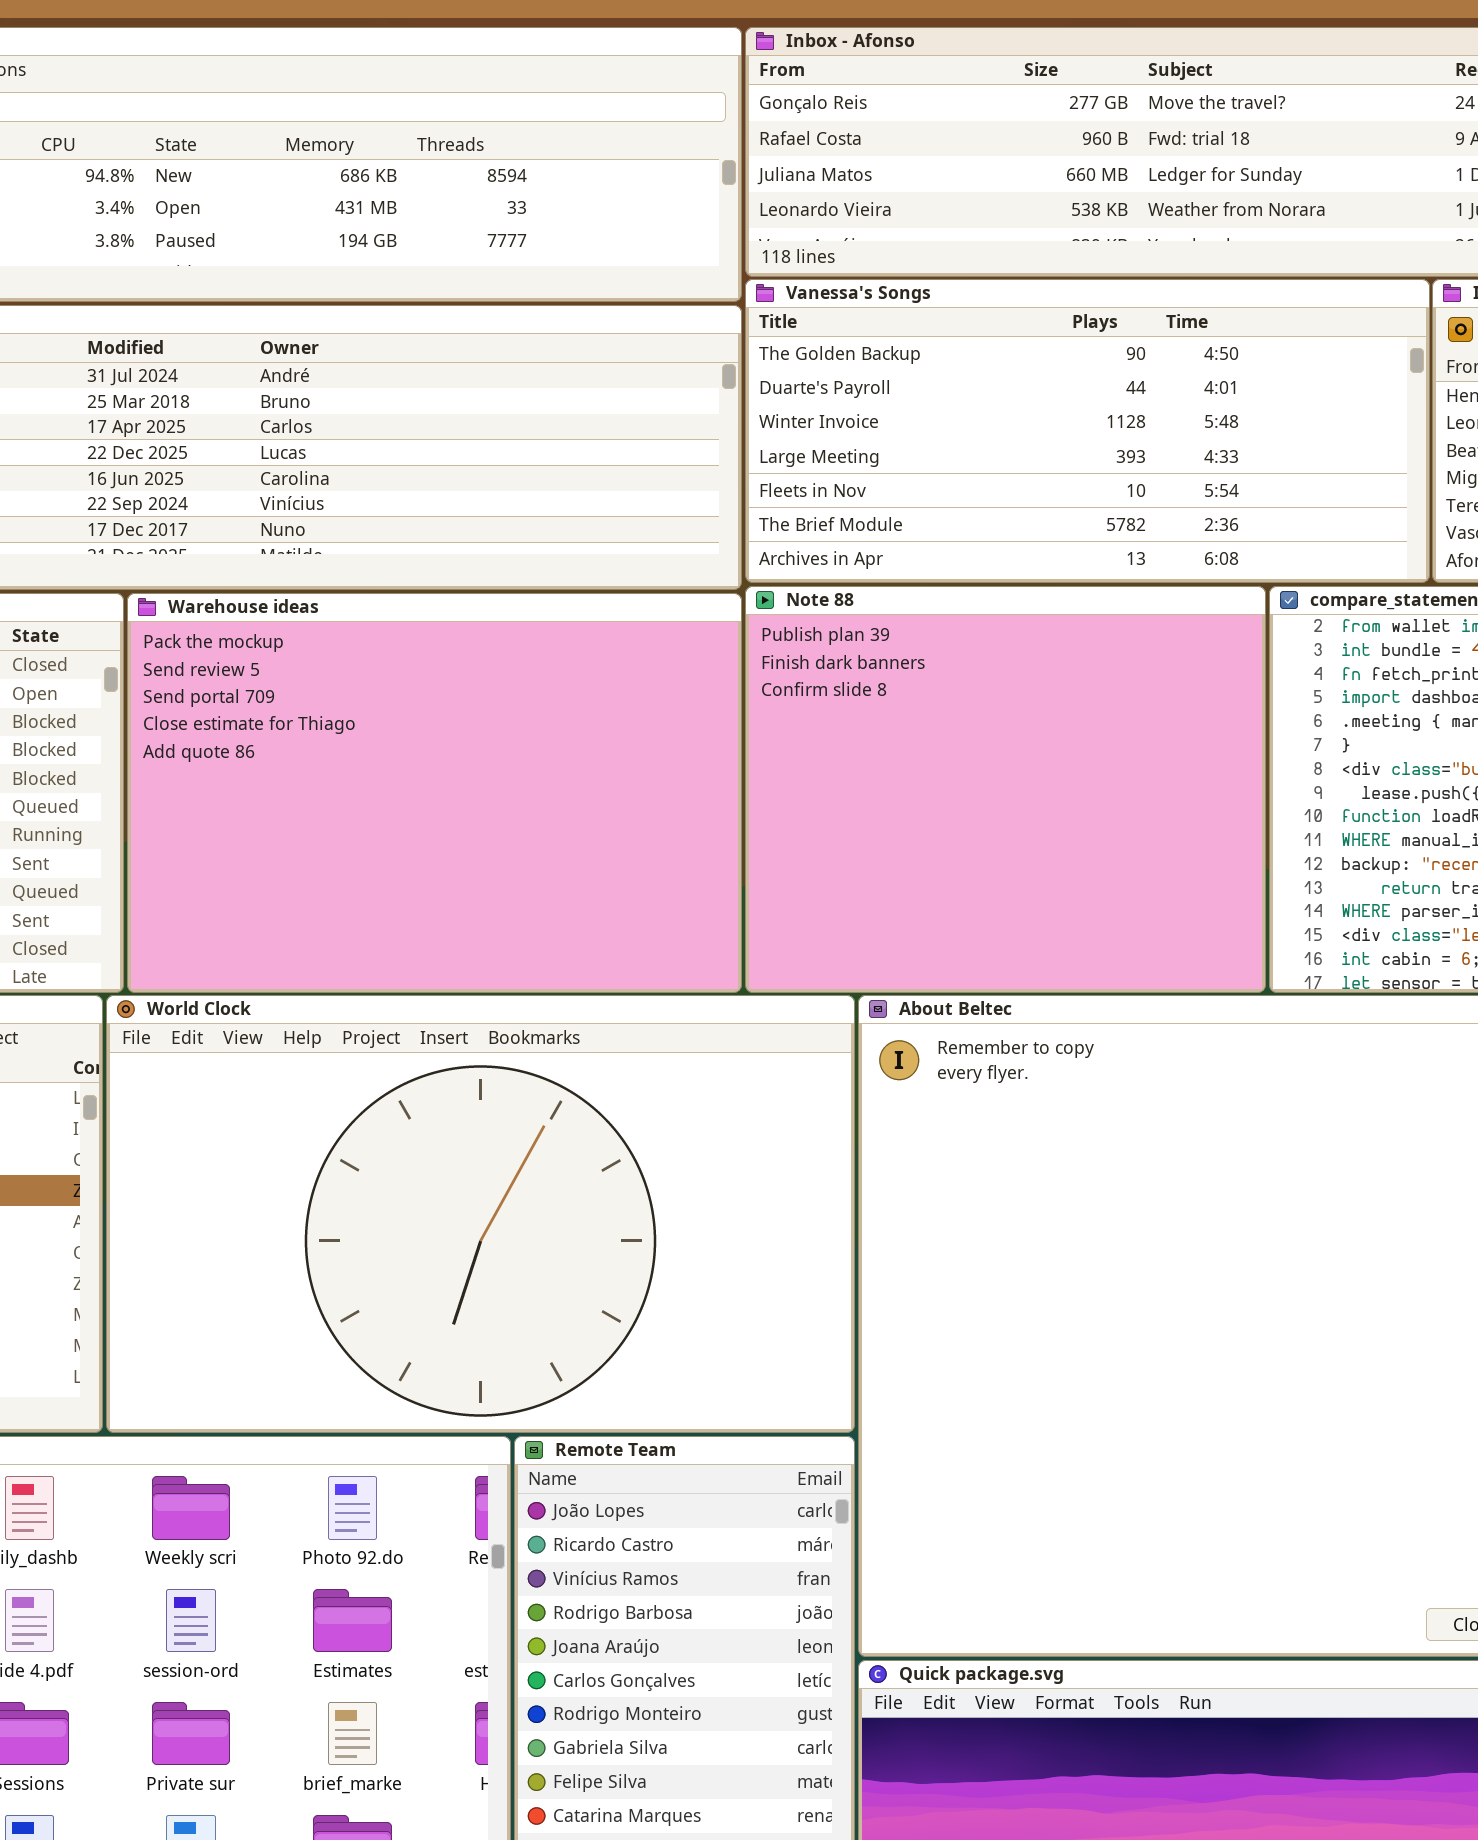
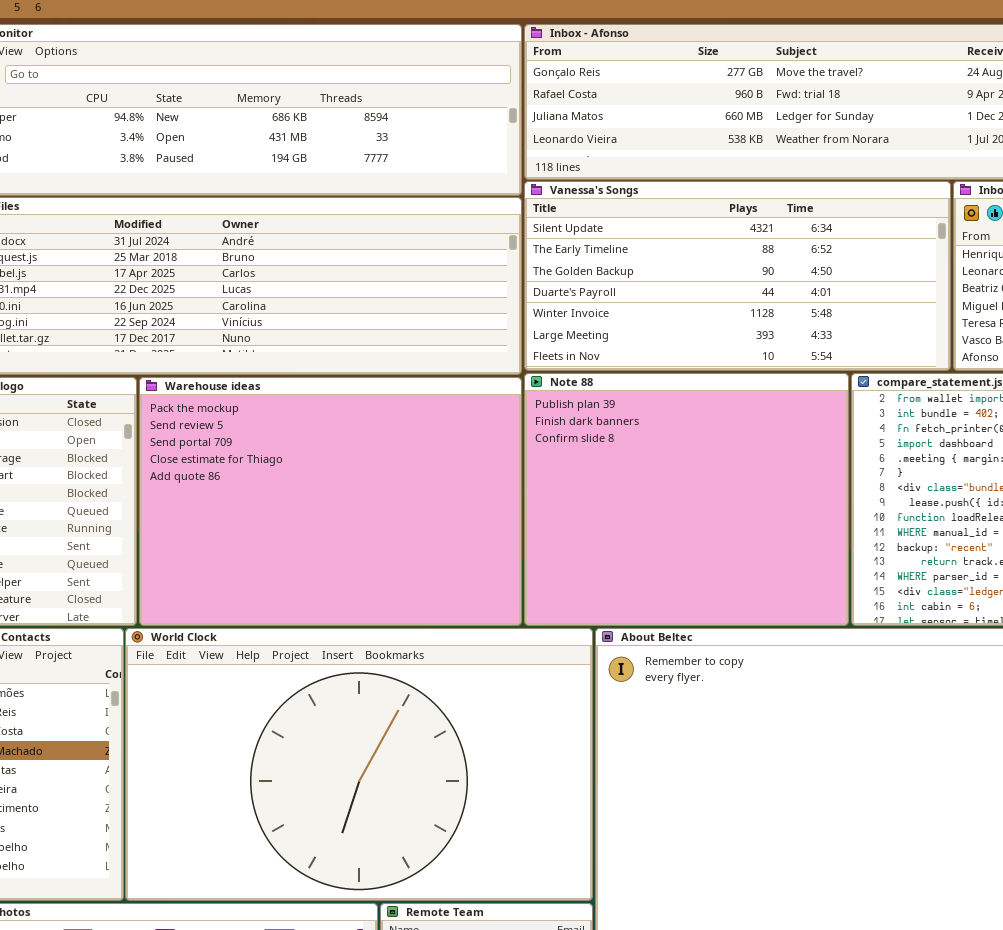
Vanessa's Songs: [745,279,1430,583] -> [524,181,951,371], scrolled up 2 rows

